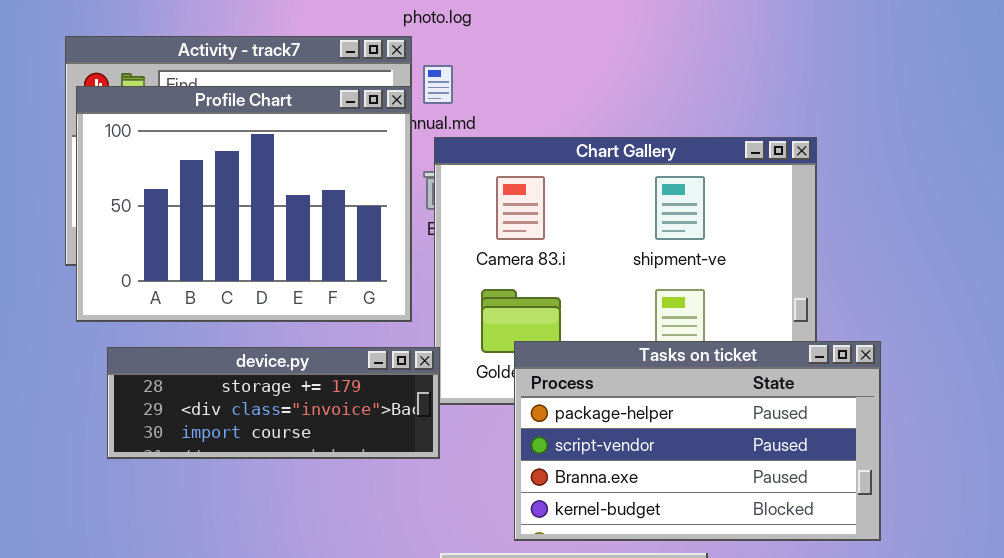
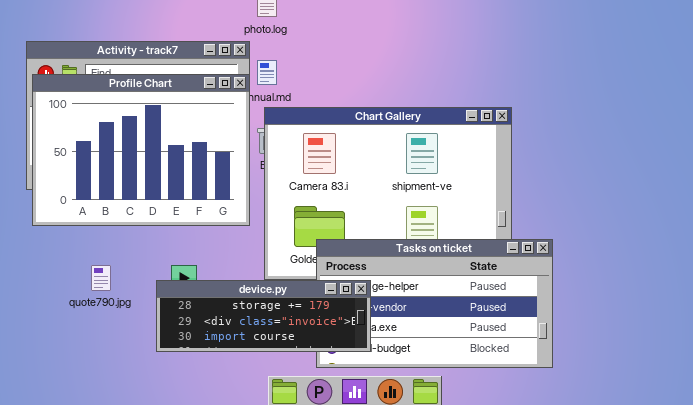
device.py: [107,347,440,459] -> [156,280,371,352], moved

